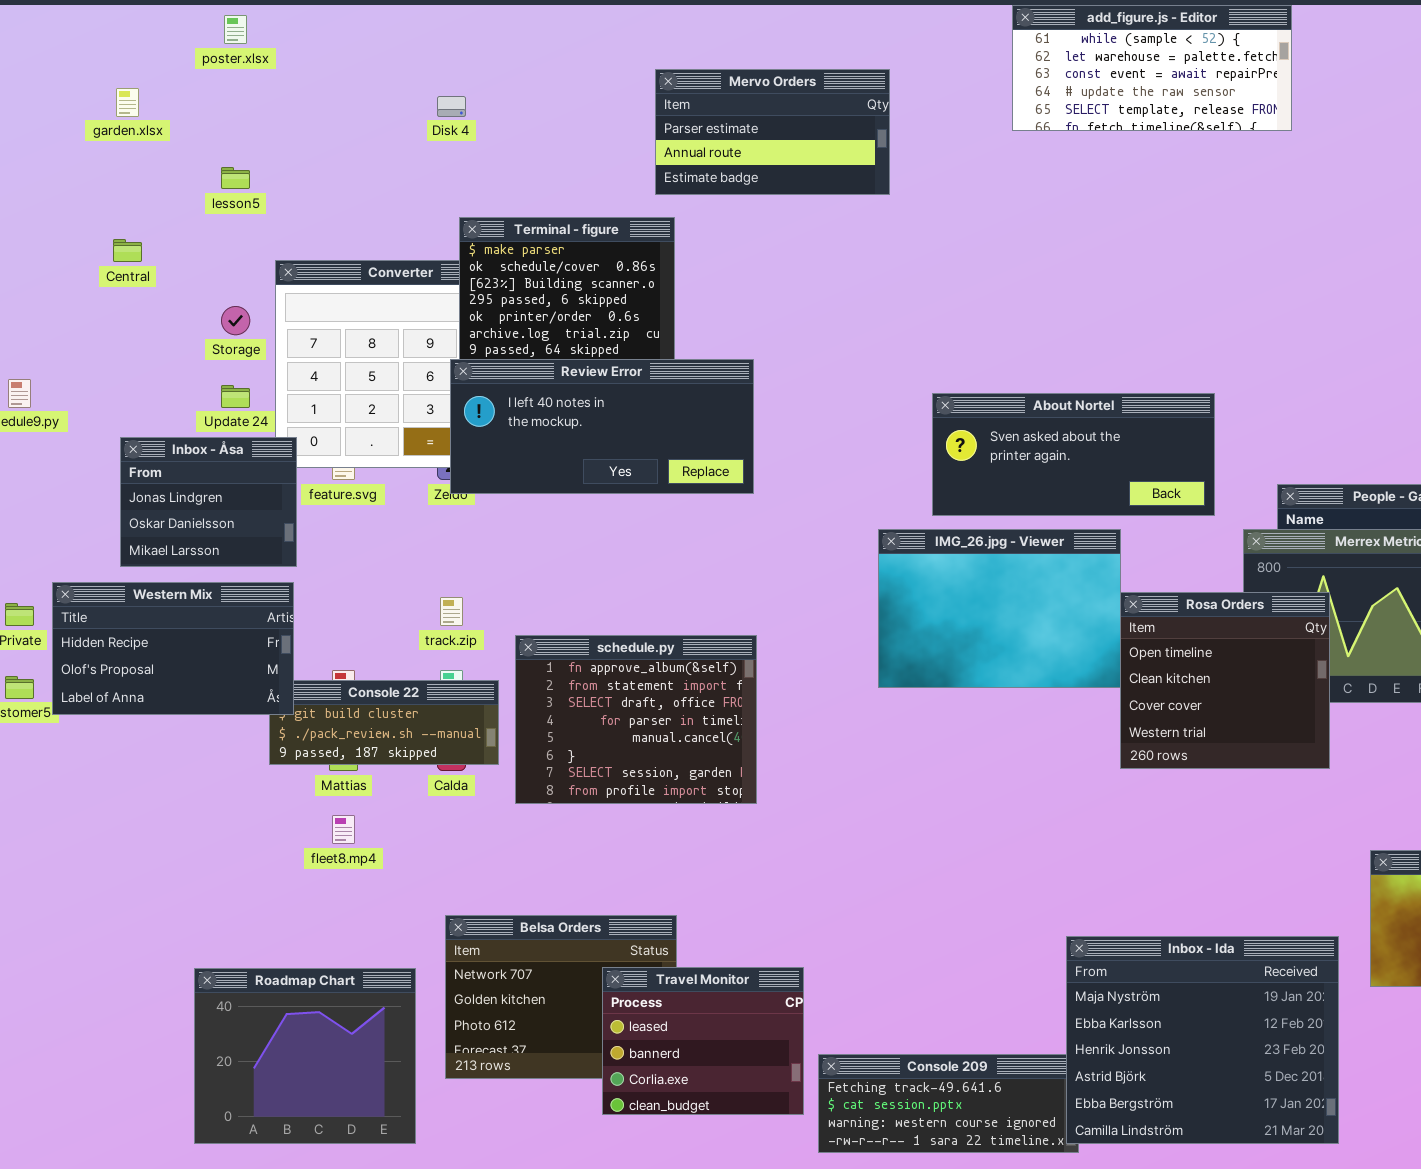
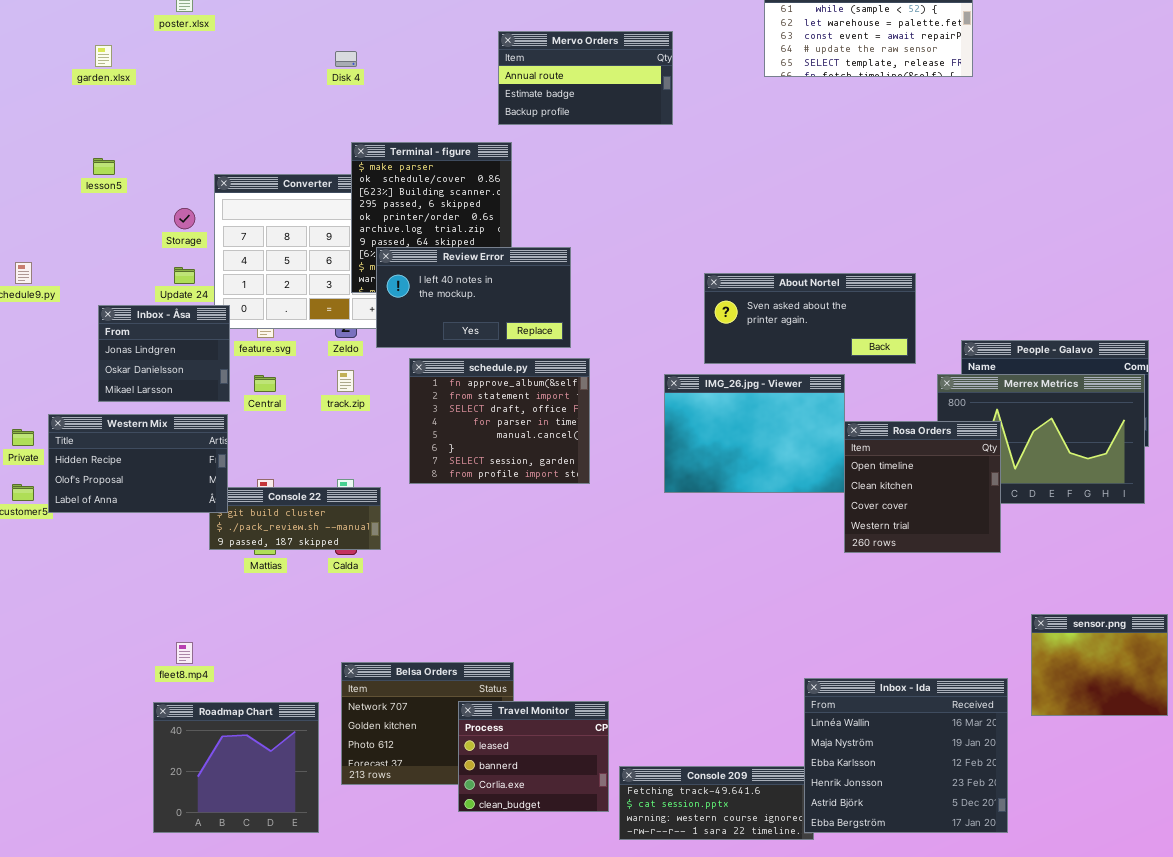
Mervo Orders: [655,69,890,195] -> [498,31,673,125], scrolled down 1 row
lesson5: [221,167,250,189] -> [93,158,115,175], moved
Central: [113,239,142,262] -> [254,375,276,392], moved
Review Error: [450,359,754,494] -> [376,247,571,348], resized
track.zip: [440,597,463,626] -> [337,370,354,392], moved
schedule.py: [515,635,757,804] -> [409,358,590,484], moved
fleet8.mp4: [332,815,355,844] -> [176,642,193,664], moved
Inbox - Ida: [1066,936,1339,1144] -> [804,678,1008,833], scrolled up 1 row

